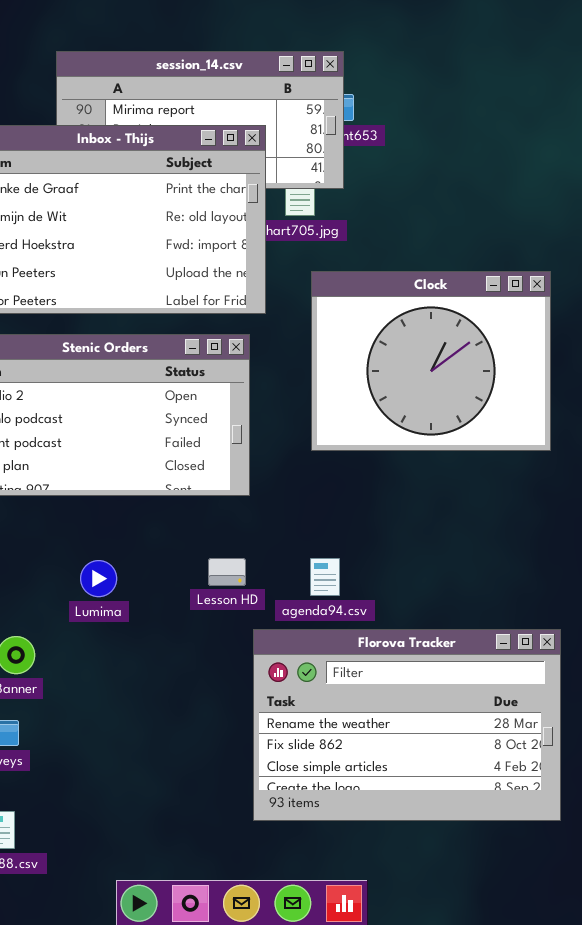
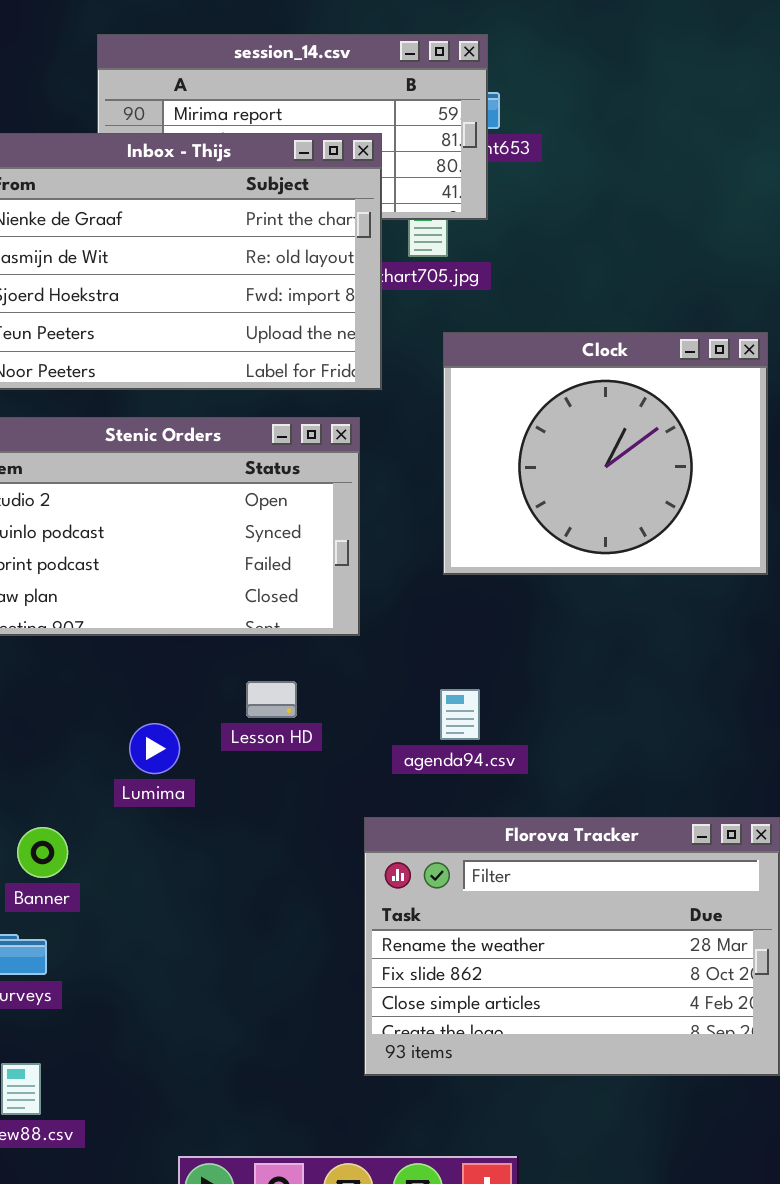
Lesson HD: [208,558,246,586] -> [246,681,297,718], moved
agenda94.csv: [310,558,340,596] -> [440,689,480,740], moved

